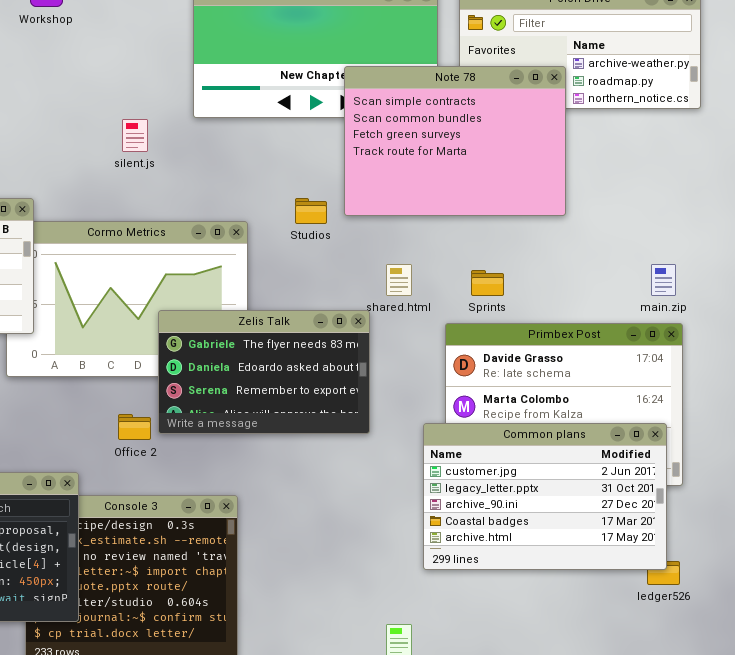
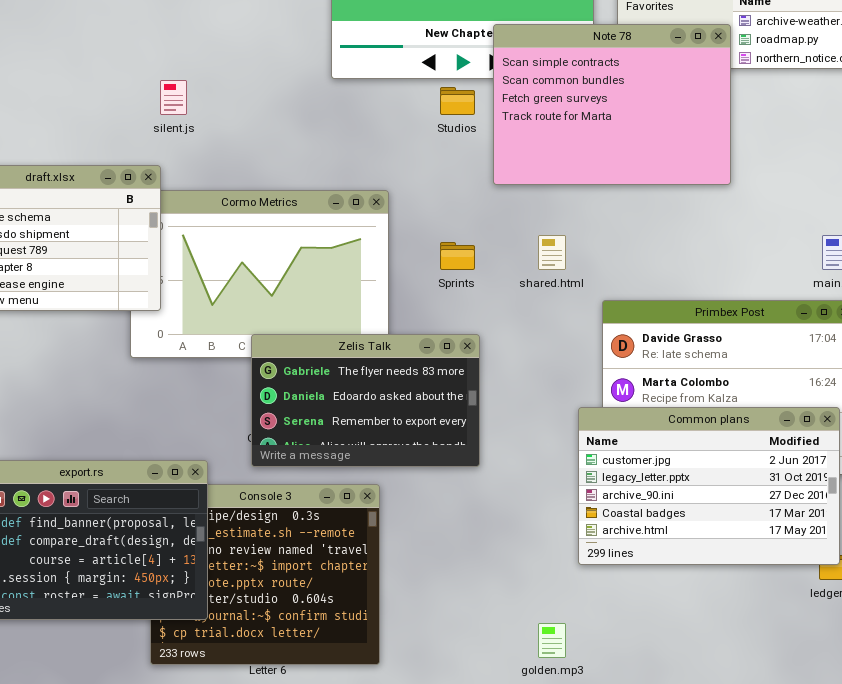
silent.js: [122,119,148,152] -> [160,80,187,115], moved
Studios: [295,198,327,224] -> [440,87,475,115], moved
Sprints: [471,270,504,296] -> [440,242,475,270], moved
Zelis Talk: [158,310,370,434] -> [251,334,480,467], moved

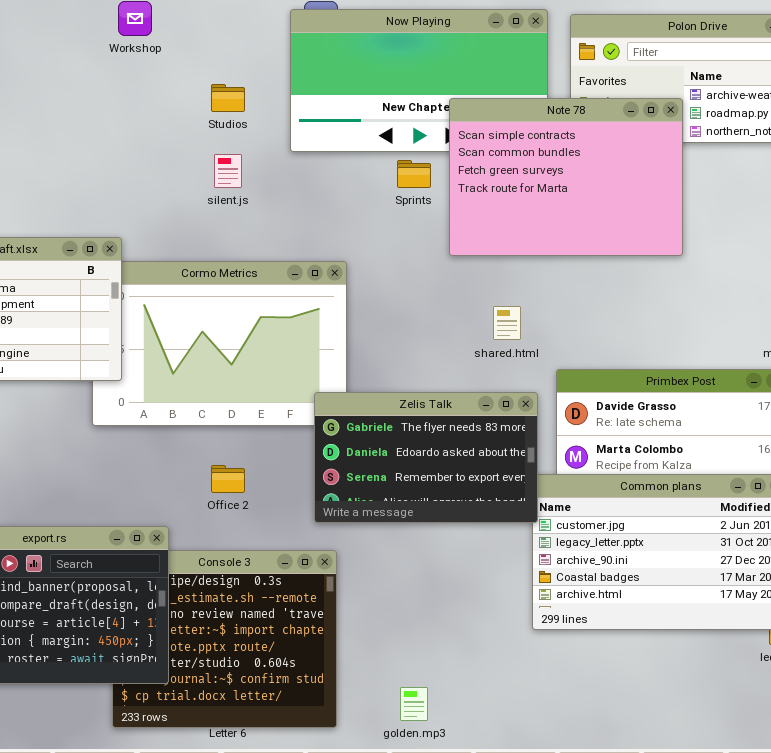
silent.js: [160,80,187,115] -> [214,154,242,188], moved
Studios: [440,87,475,115] -> [211,84,245,112], moved
Sprints: [440,242,475,270] -> [397,160,431,188], moved
Zelis Talk: [251,334,480,467] -> [314,392,538,523], moved
golden.mp3: [538,623,566,658] -> [400,687,428,721], moved

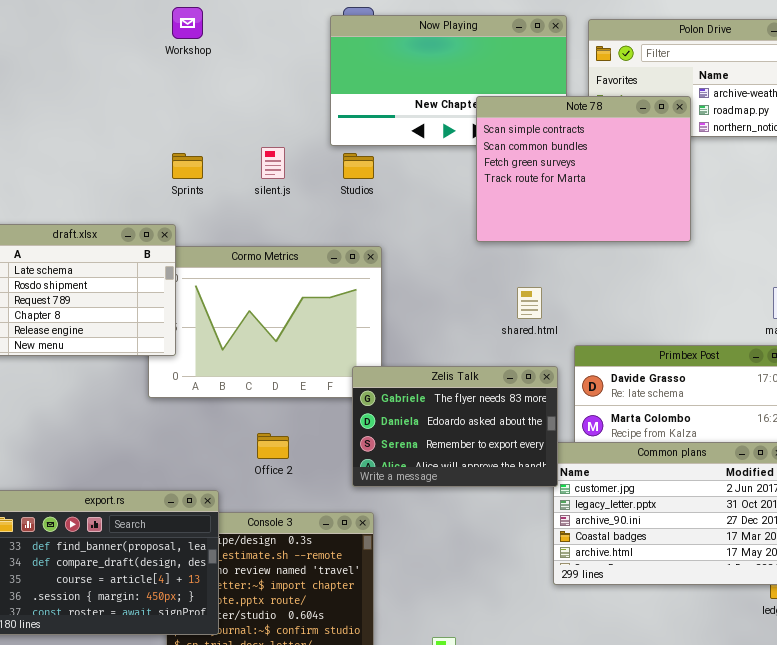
Studios: [211,84,245,112] -> [343,153,374,179], moved
Sprints: [397,160,431,188] -> [172,153,203,179], moved

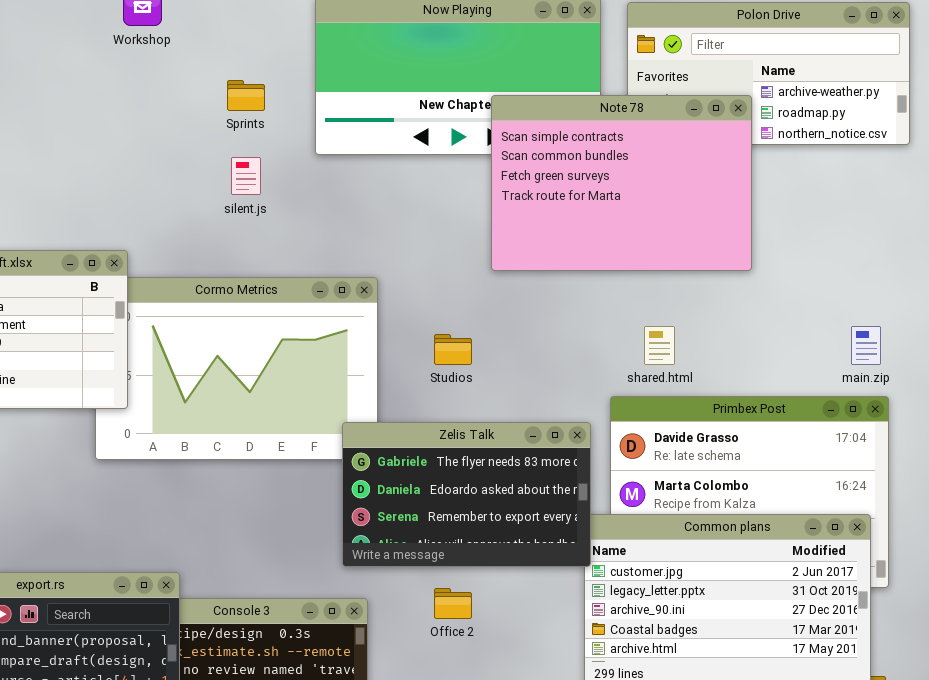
Sprints: [172,153,203,179] -> [227,80,265,111], moved
Studios: [343,153,374,179] -> [434,334,472,365], moved
shared.html: [517,287,542,319] -> [644,326,675,365], moved
Office 2: [257,433,289,459] -> [434,588,472,619], moved

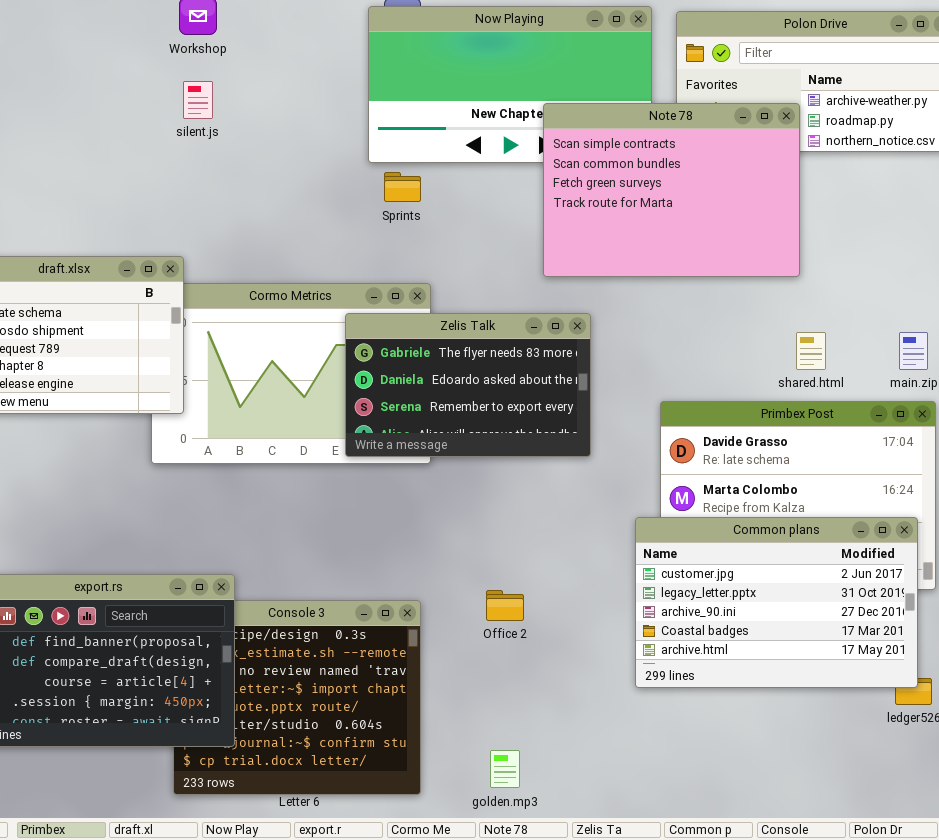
Sprints: [227,80,265,111] -> [384,172,421,202], moved
silent.js: [231,157,261,195] -> [183,81,213,119], moved
shared.html: [644,326,675,365] -> [796,332,826,370], moved
Zelis Talk: [342,422,591,567] -> [345,313,591,457], moved

